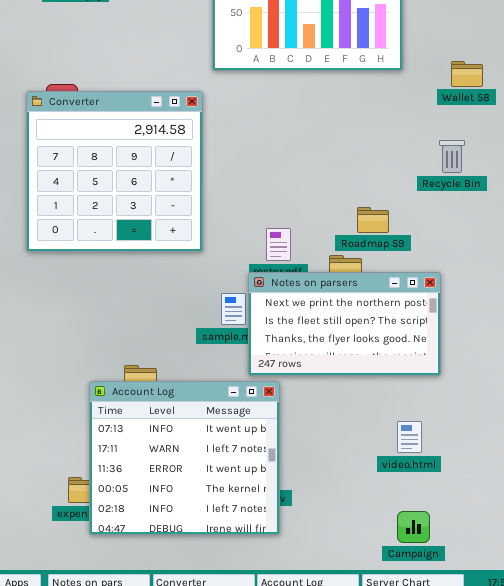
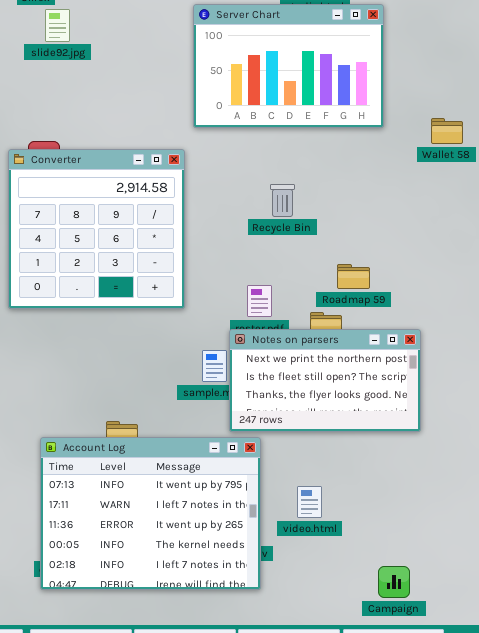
Recycle Bin: [439,140,465,173] -> [270,184,295,217], moved
Account Log: [89,381,280,535] -> [40,437,261,590], resized
video.html: [397,421,422,453] -> [297,486,322,518], moved

